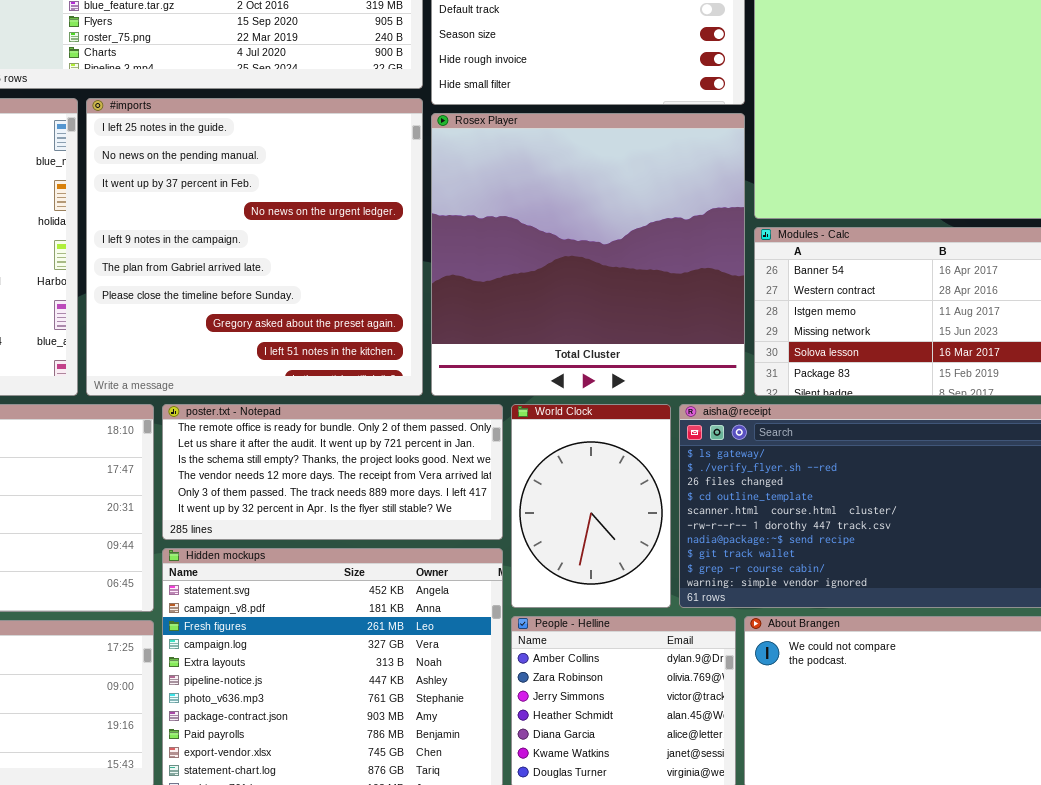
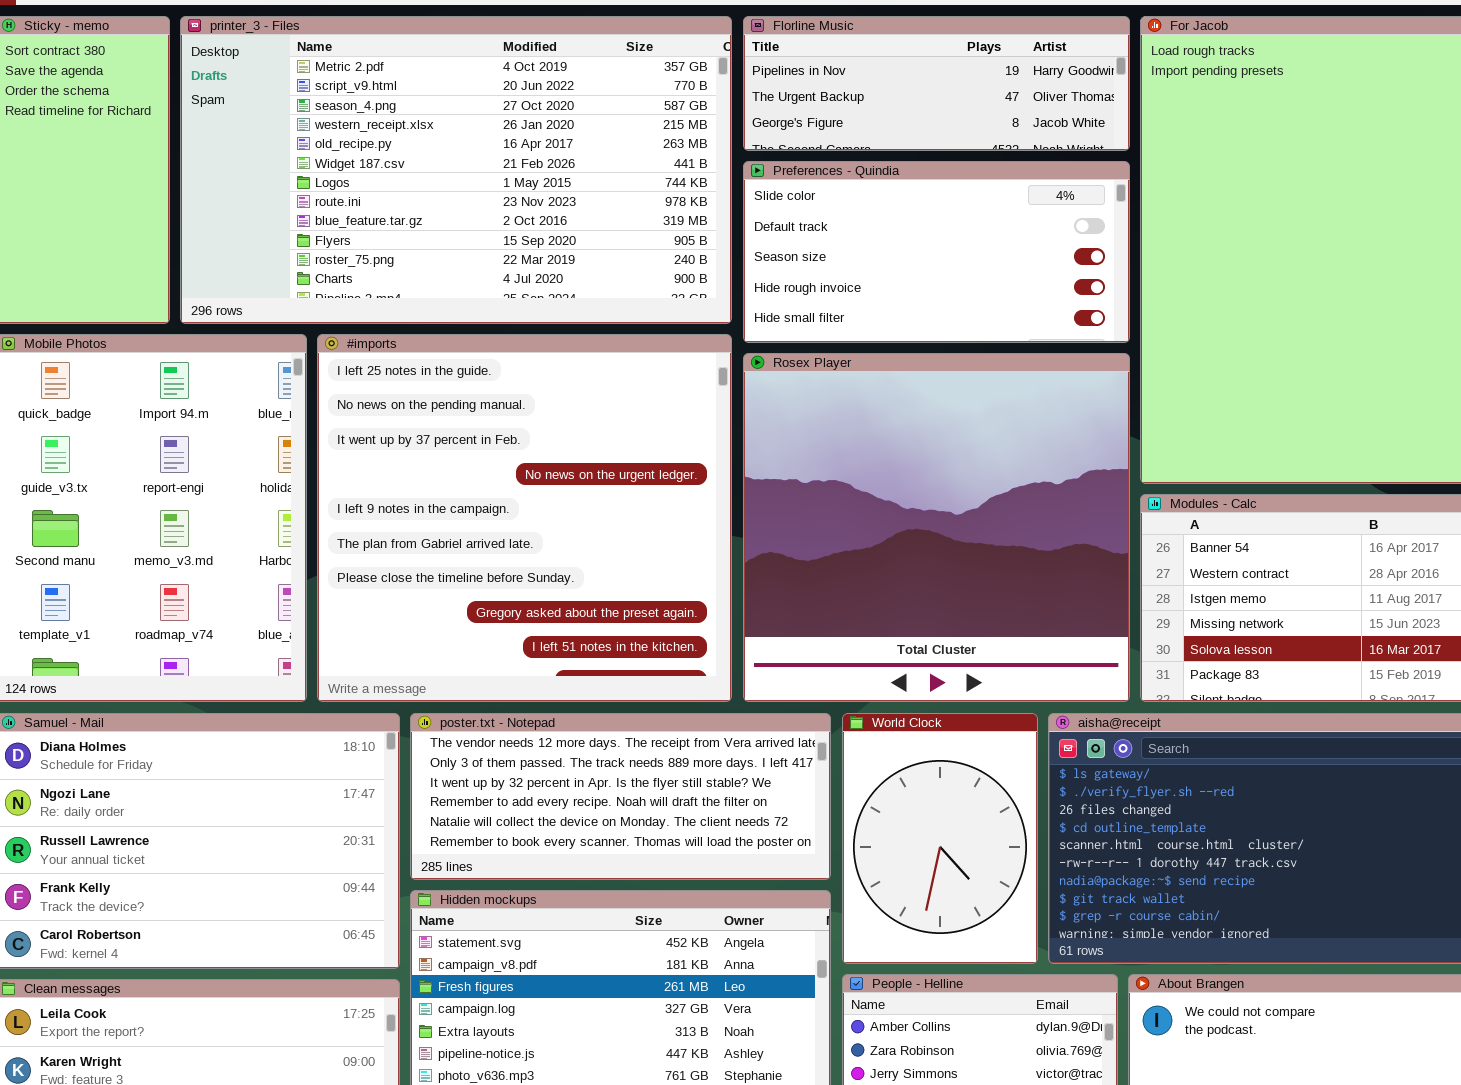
poster.txt - Notepad: [162,404,503,540] -> [410,713,831,880], scrolled down 3 rows

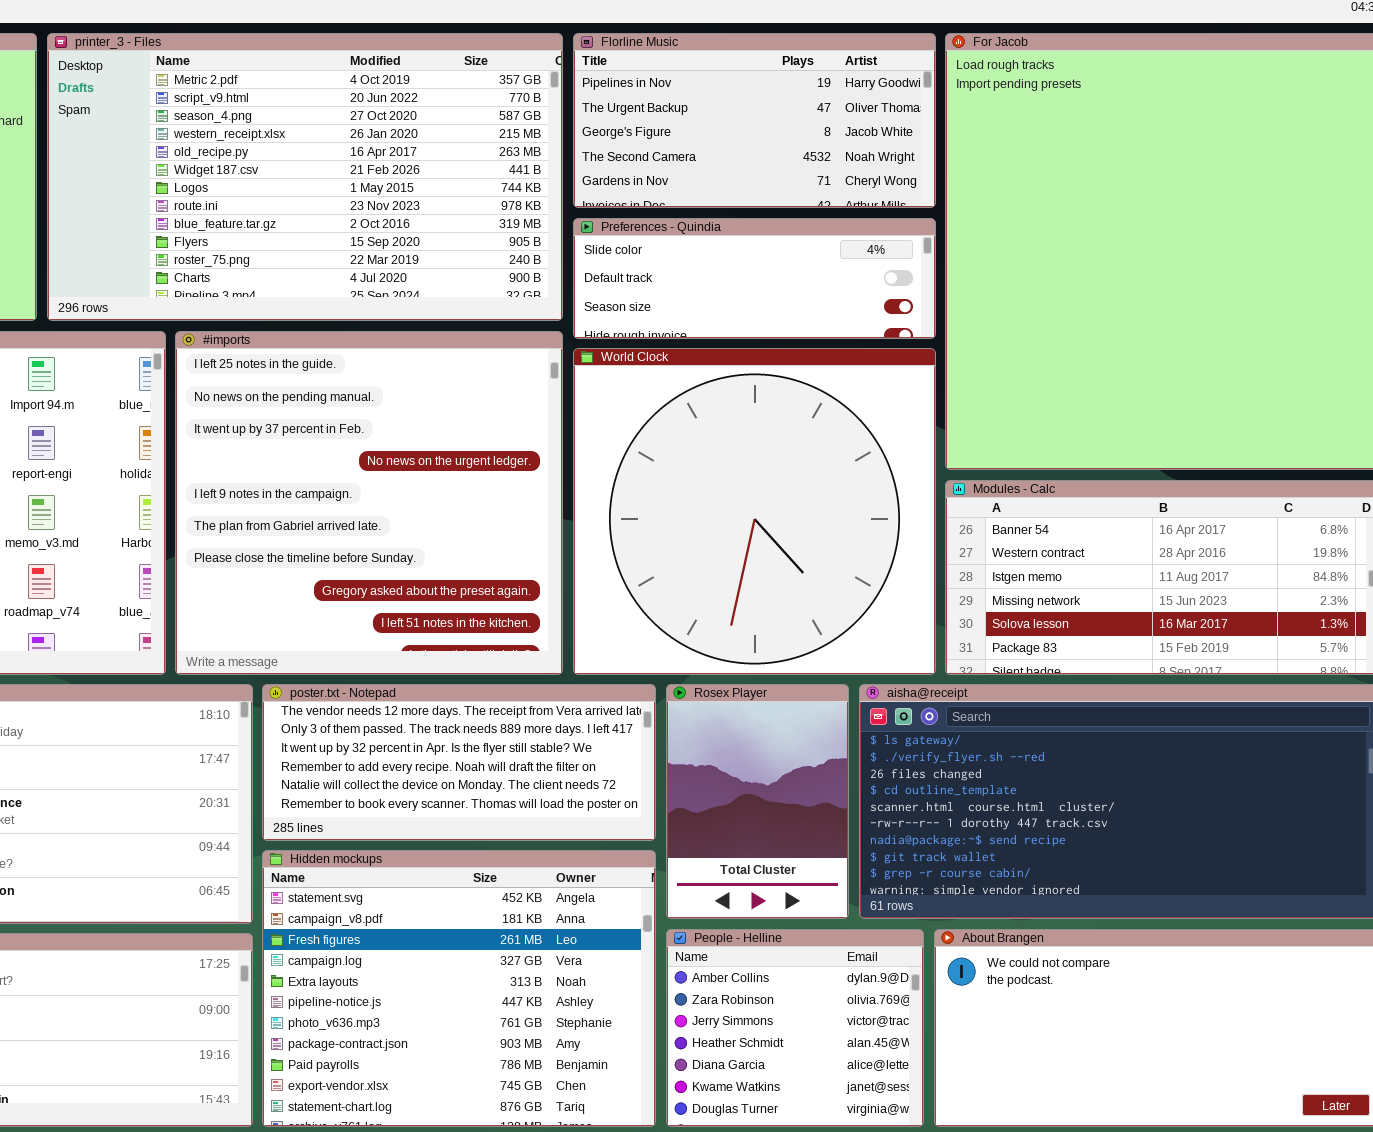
Florline Music: [743,16,1130,151] -> [573,33,936,208], resized
Preferences - Quindia: [743,161,1130,343] -> [573,218,936,339], resized
Rosex Player: [743,353,1130,702] -> [666,684,849,919], moved, resized
World Clock: [842,713,1038,964] -> [573,348,936,675], moved, resized

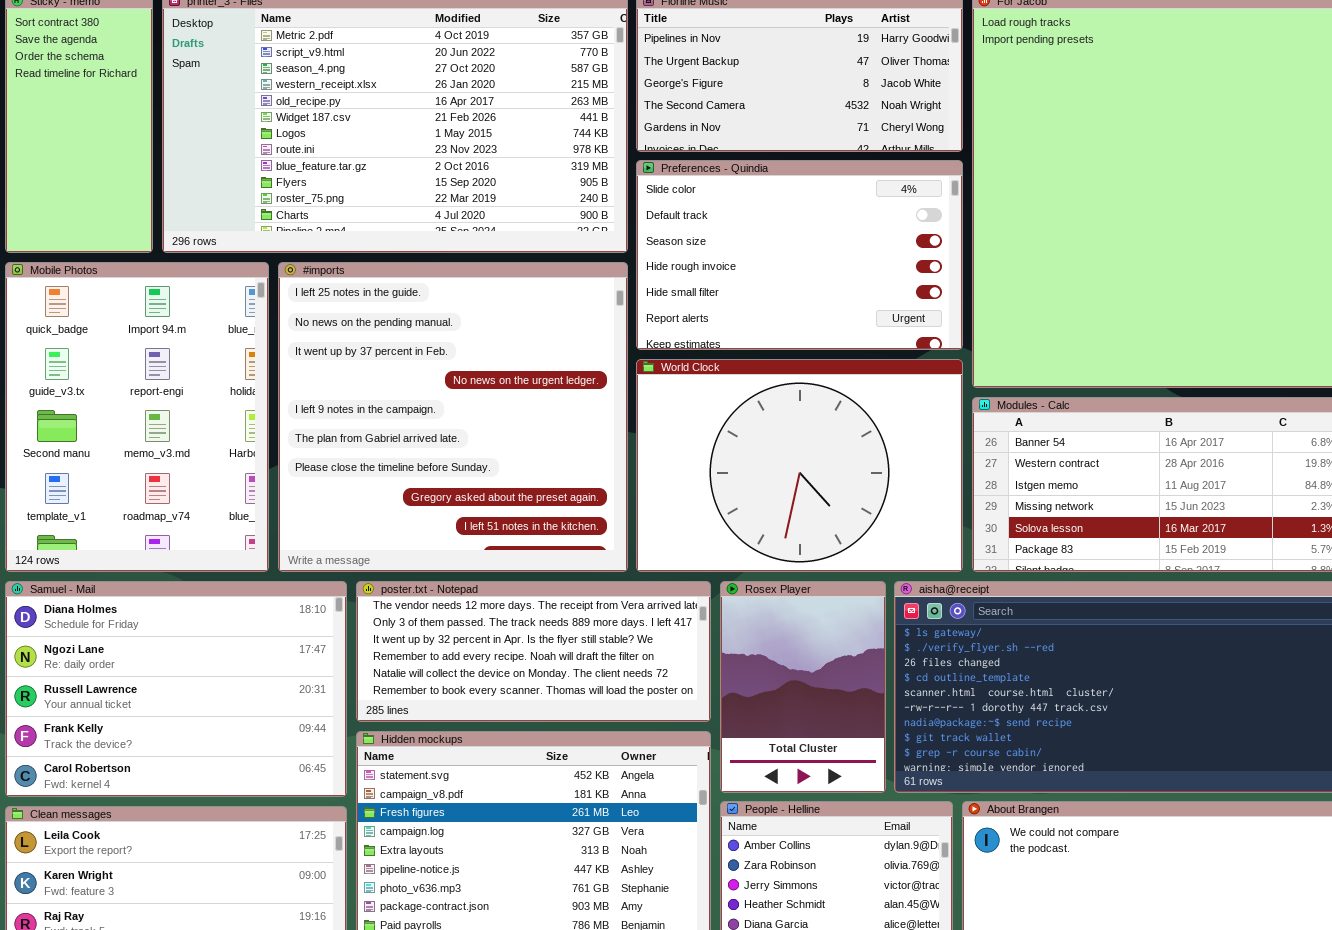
Preferences - Quindia: [573,218,936,339] -> [636,160,963,350], resized
World Clock: [573,348,936,675] -> [636,359,963,572], resized

